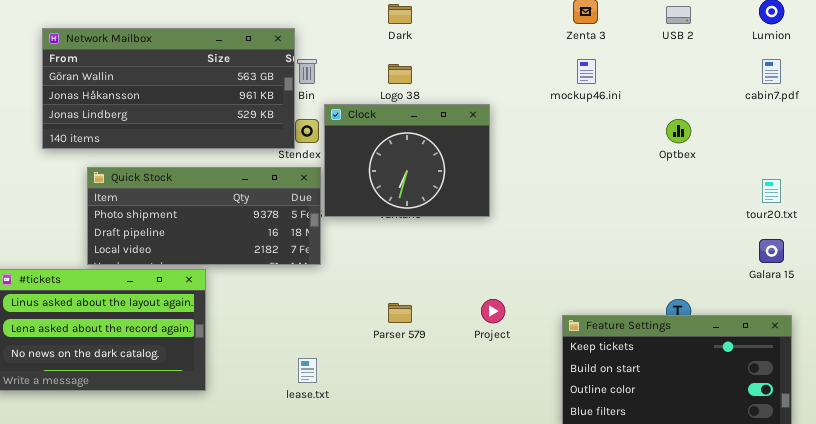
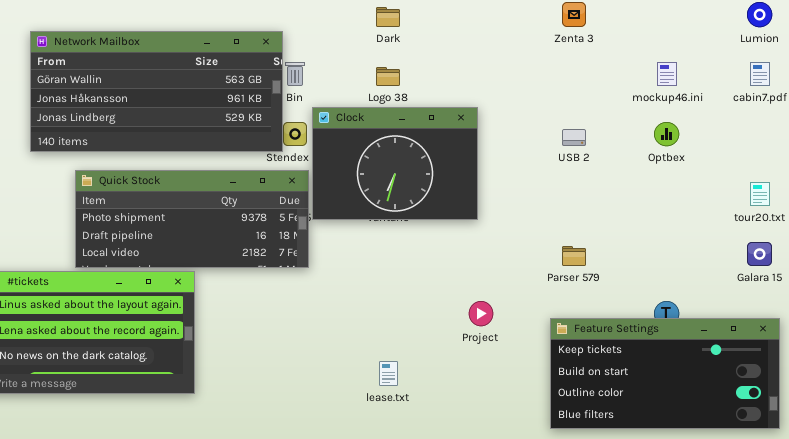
USB 2: [666,6,691,24] -> [562,129,586,146], moved
mockup46.ini: [577,59,596,84] -> [657,62,677,86], moved
Parser 579: [388,303,412,323] -> [562,246,586,266], moved
lease.txt: [298,358,317,383] -> [379,361,398,386], moved

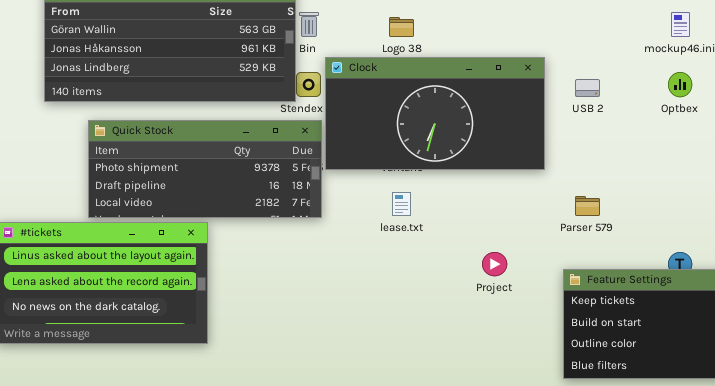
Clock: [312,107,478,220] -> [325,57,545,170], resized
lease.txt: [379,361,398,386] -> [392,192,411,216], moved

